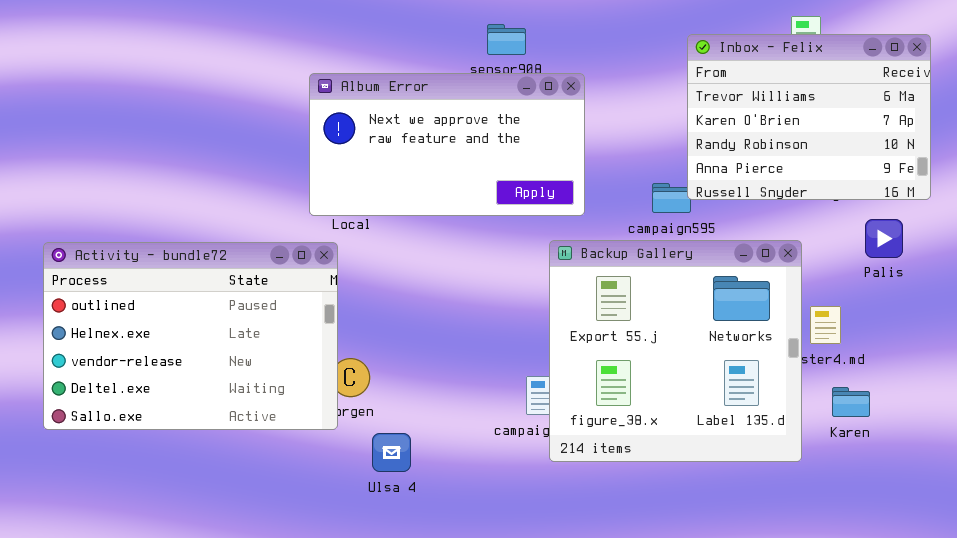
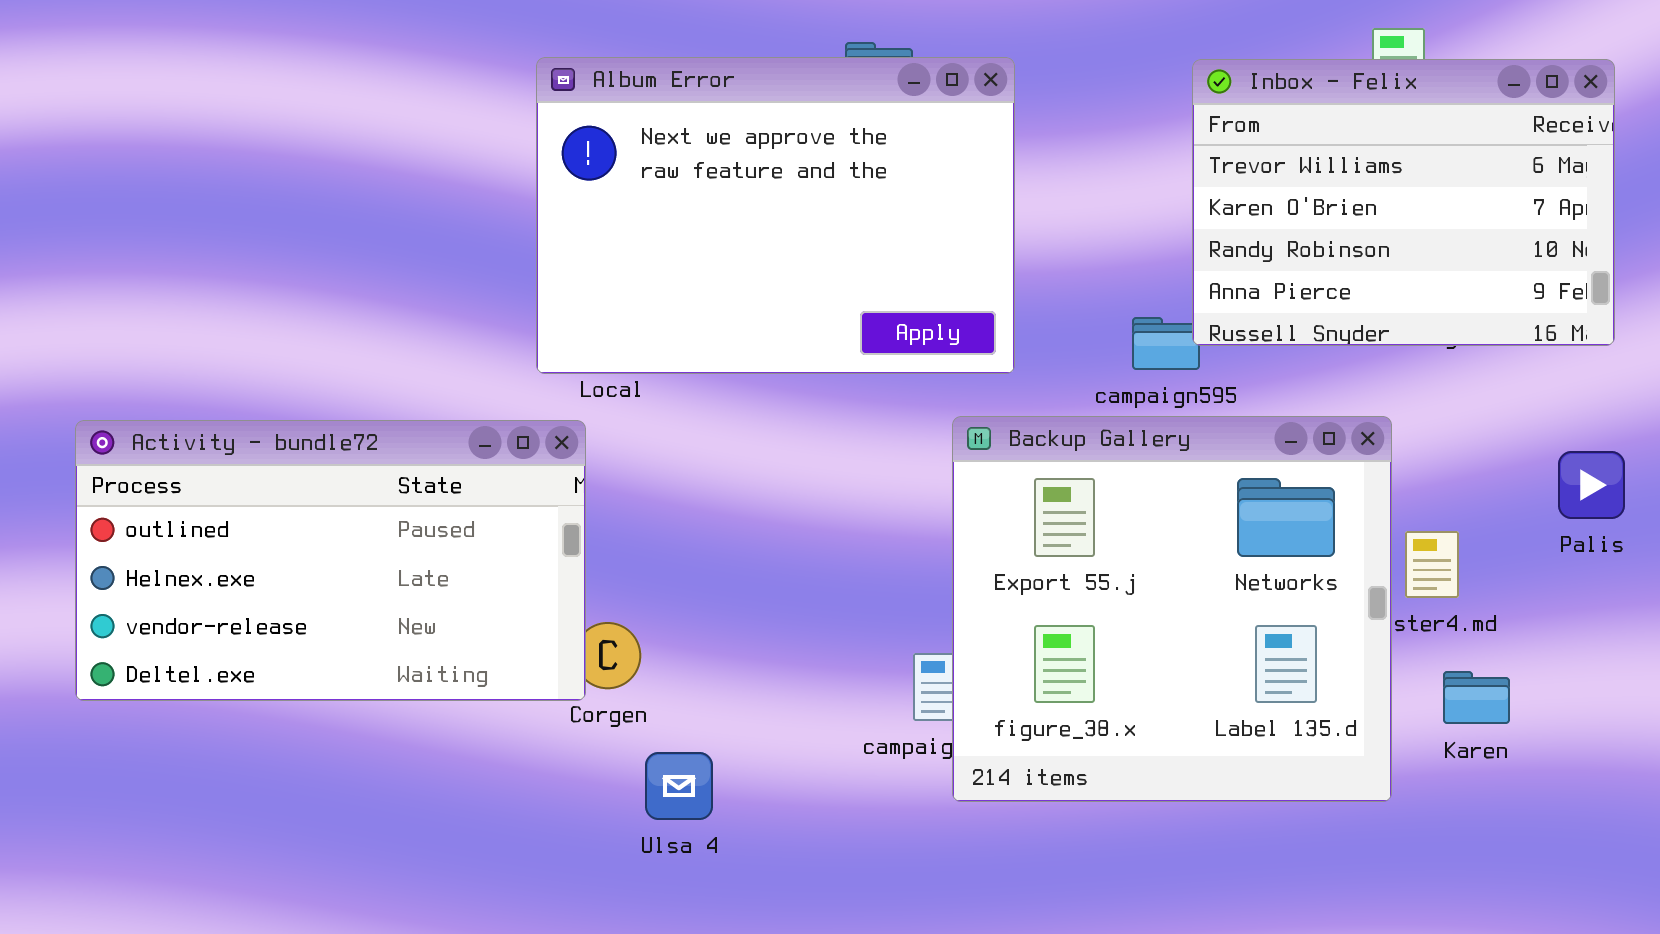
Album Error: [309,73,585,216] -> [536,57,1015,374], resized
Palis: [865,219,903,258] -> [1558,451,1625,519], moved
Activity - bundle72: [43,242,338,430] -> [75,420,586,701], resized

